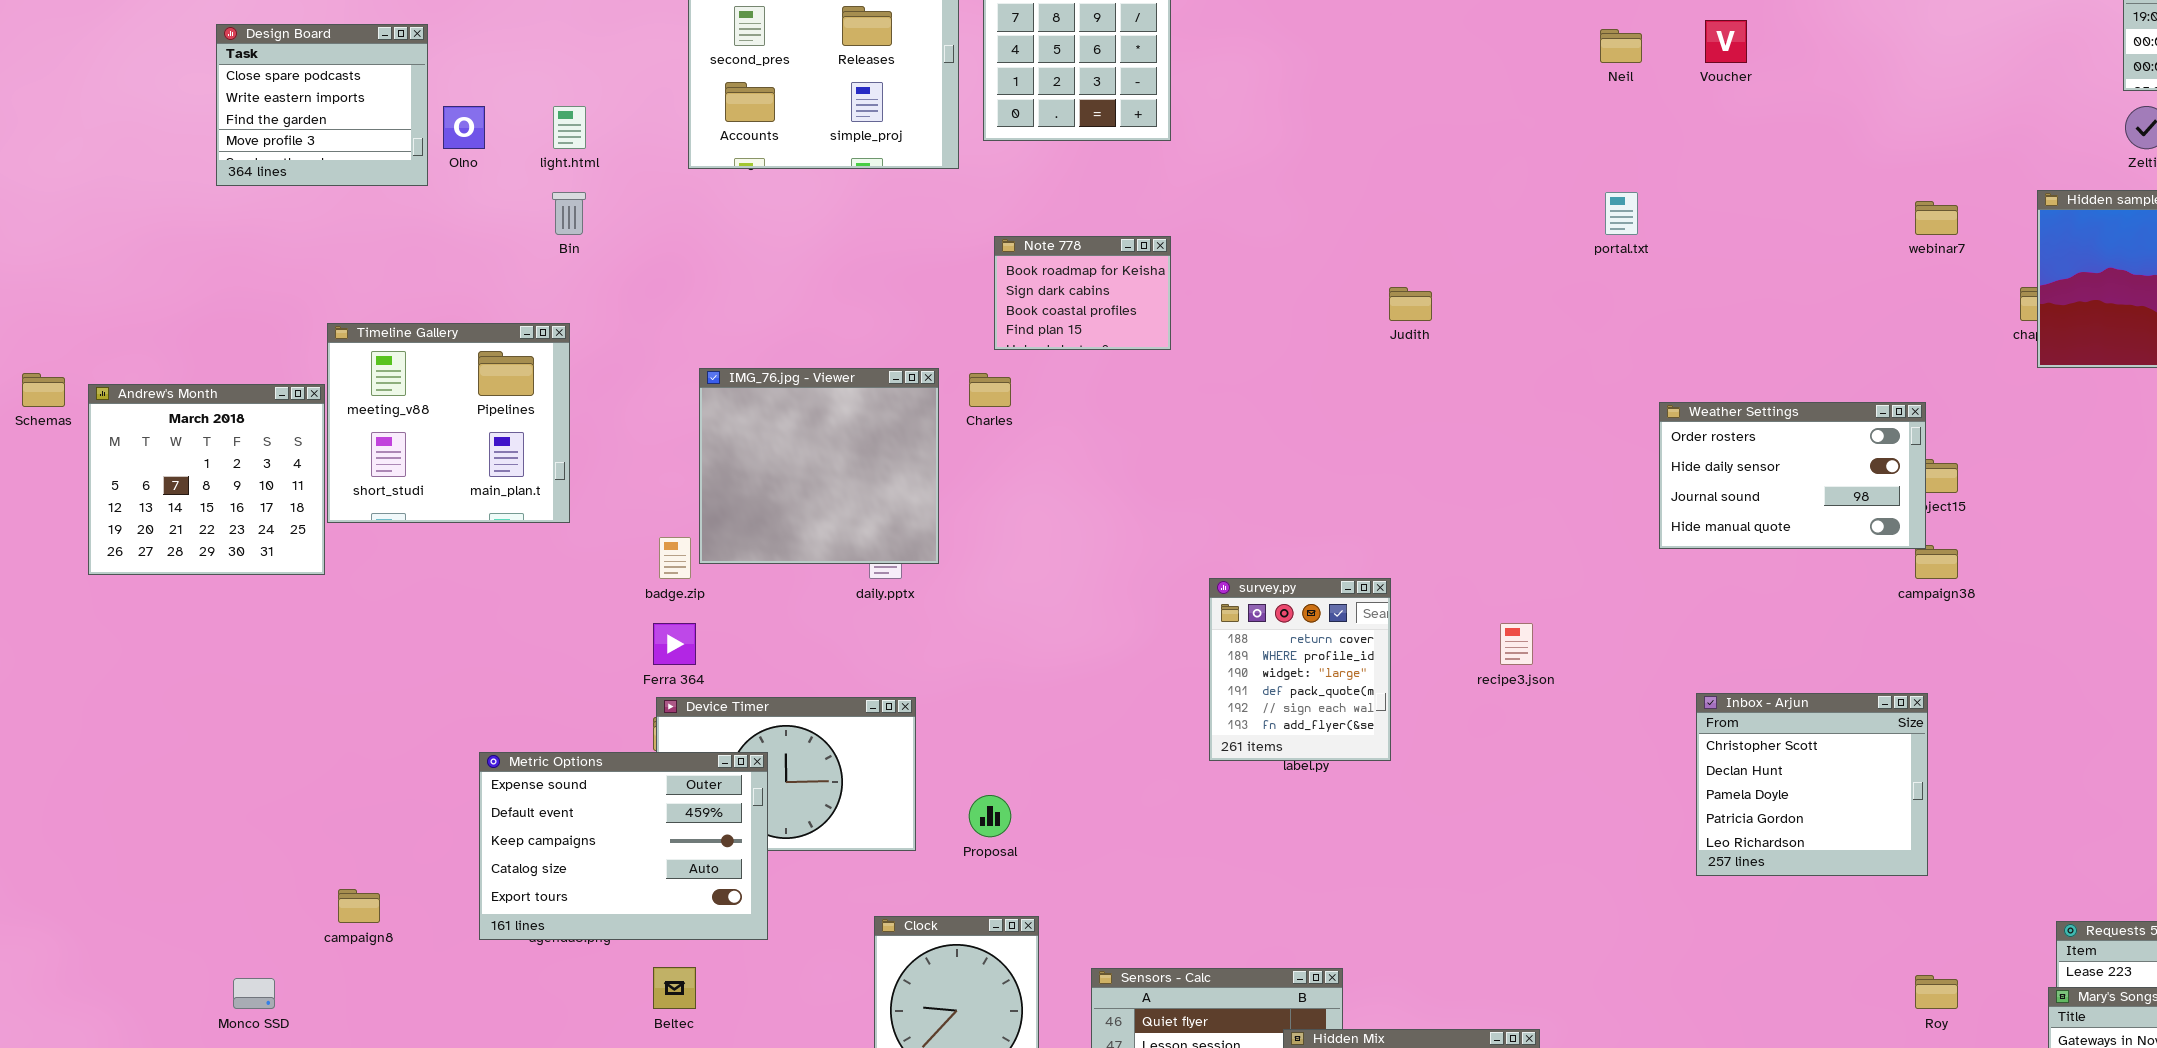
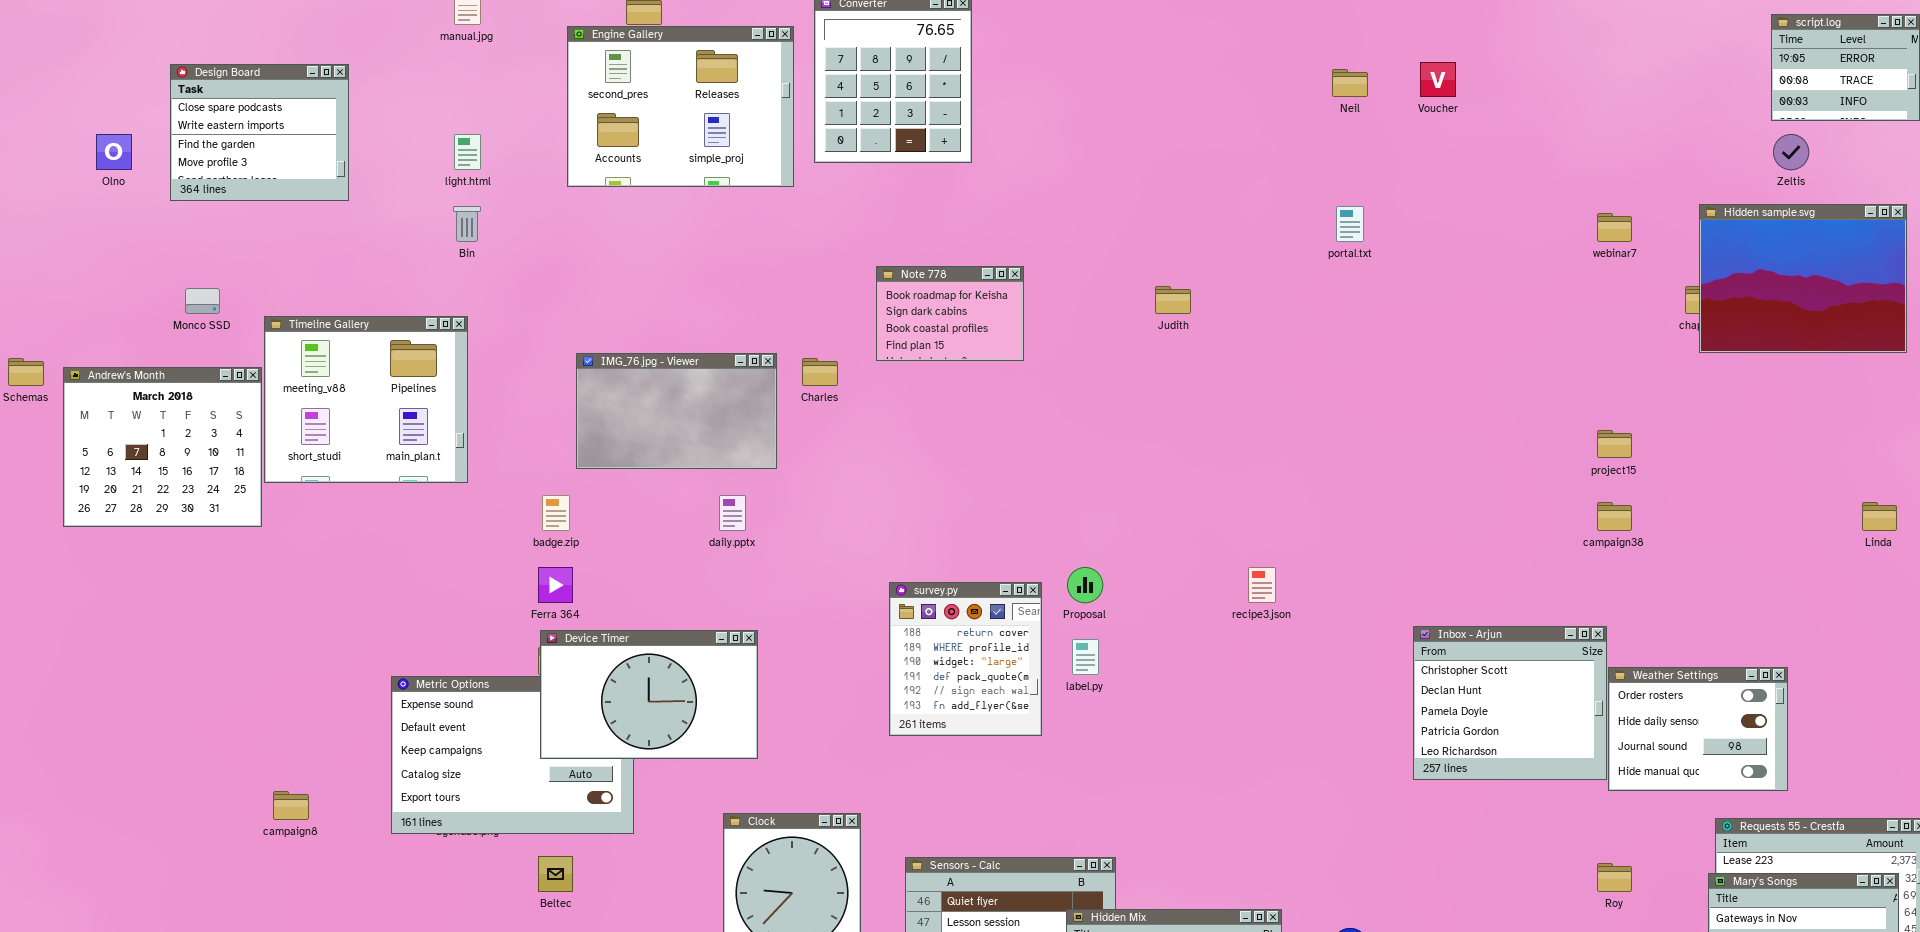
Olno: [443,106,485,149] -> [96,134,132,170], moved
Note 778: [994,236,1171,350] -> [876,266,1024,361], moved
IMG_76.jpg - Viewer: [699,368,939,564] -> [576,353,777,469], resized
Weather Settings: [1659,402,1926,549] -> [1608,667,1788,791], moved, resized
survey.py: [1209,578,1391,761] -> [889,582,1042,736], moved
Device Timer: [656,697,916,851] -> [540,630,758,759], raised
Proposal: [969,795,1011,837] -> [1067,567,1103,603], moved
Monco SSD: [233,978,275,1009] -> [185,288,220,314], moved

